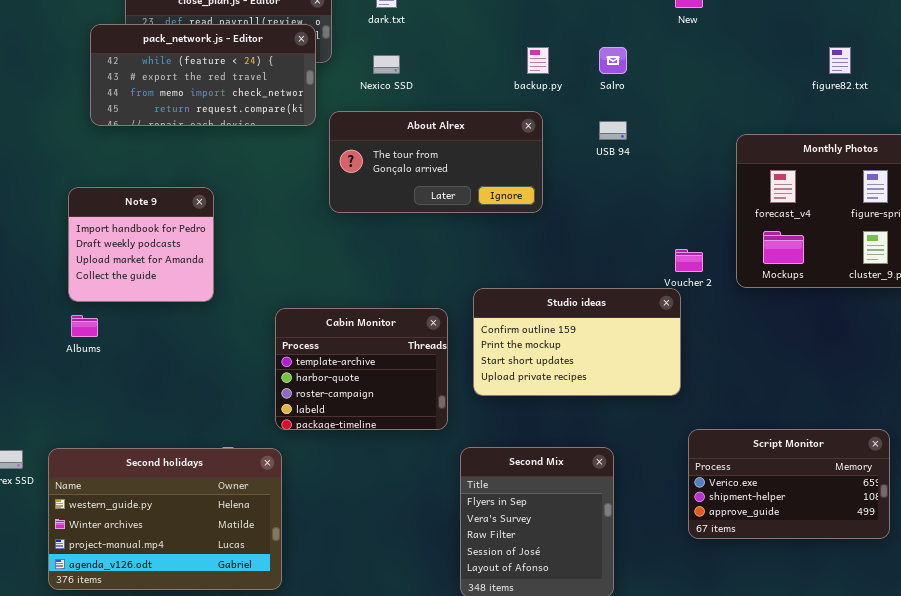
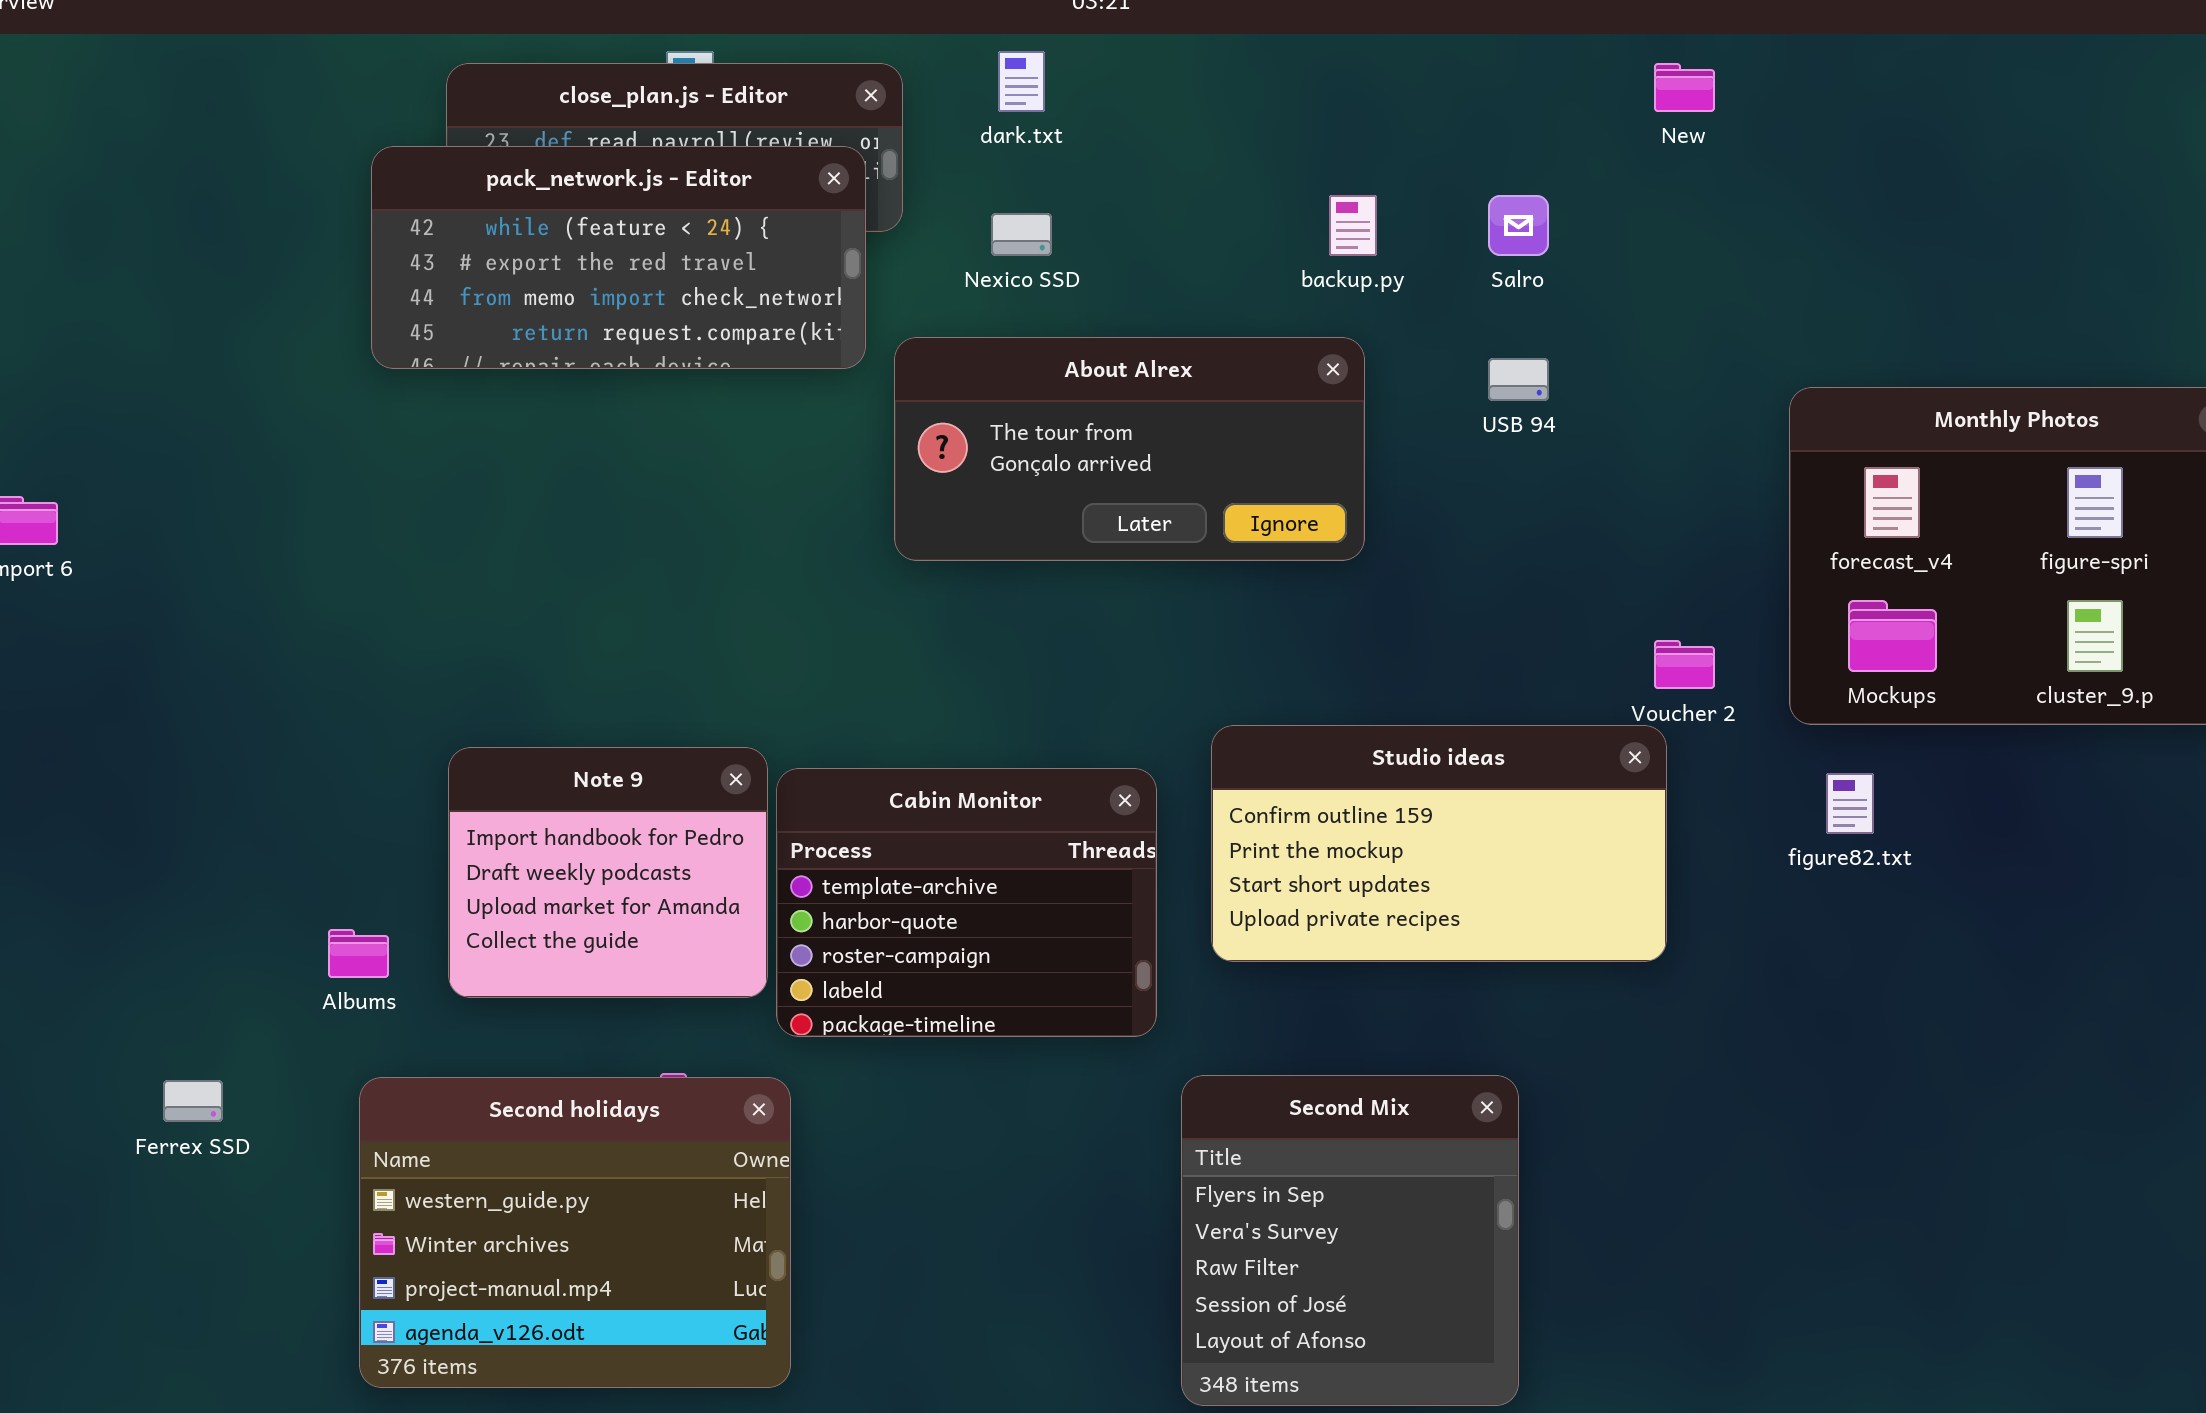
figure82.txt: [829,47,851,74] -> [1826,773,1874,834], moved
Note 9: [68,187,214,302] -> [448,747,768,998], moved
Albums: [71,315,98,337] -> [328,929,389,978], moved
Script Monitor: [688,429,890,539] -> none, closed
Second holidays: [48,448,282,590] -> [359,1077,791,1388], resized

